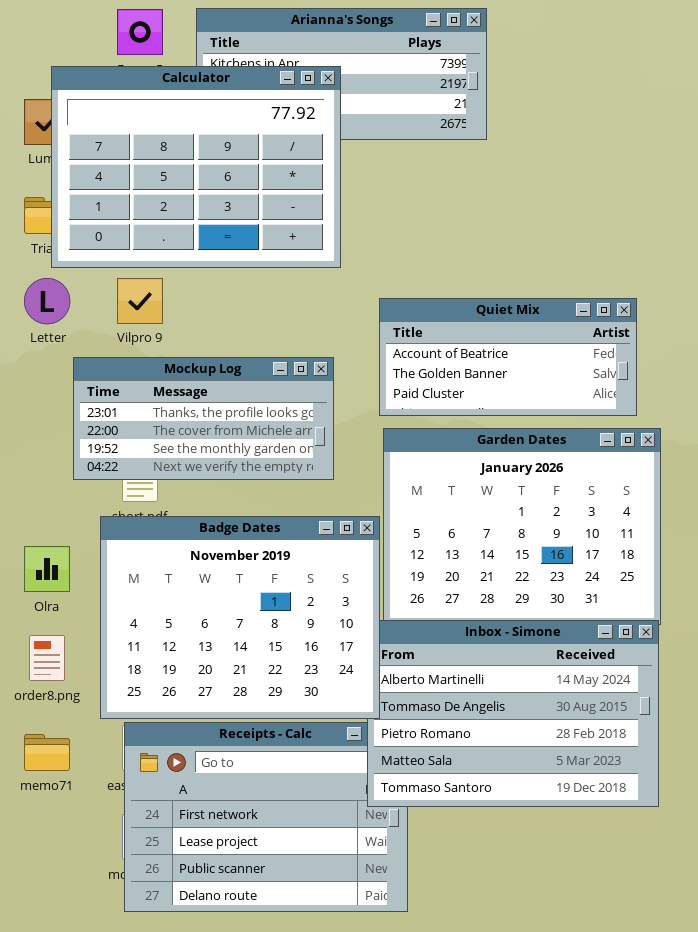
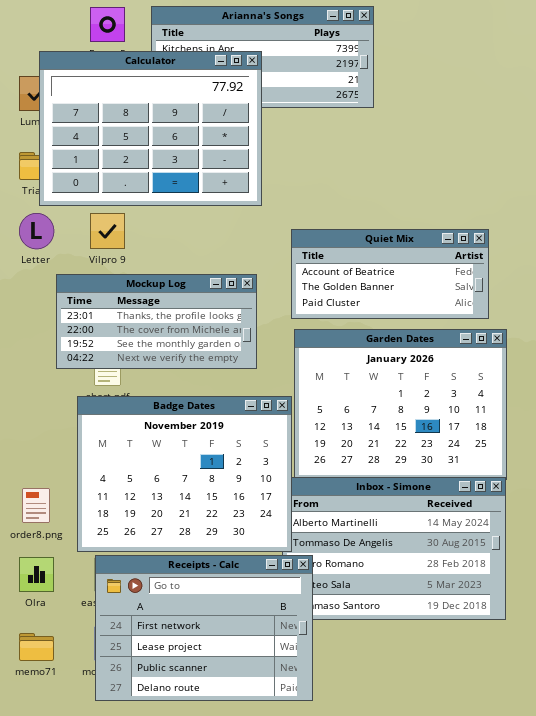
Olra: [24,546,70,592] -> [19,557,54,592], moved
Receipts - Calc: [124,722,408,912] -> [95,555,313,701], raised
memo71: [24,734,70,771] -> [19,633,54,661], moved

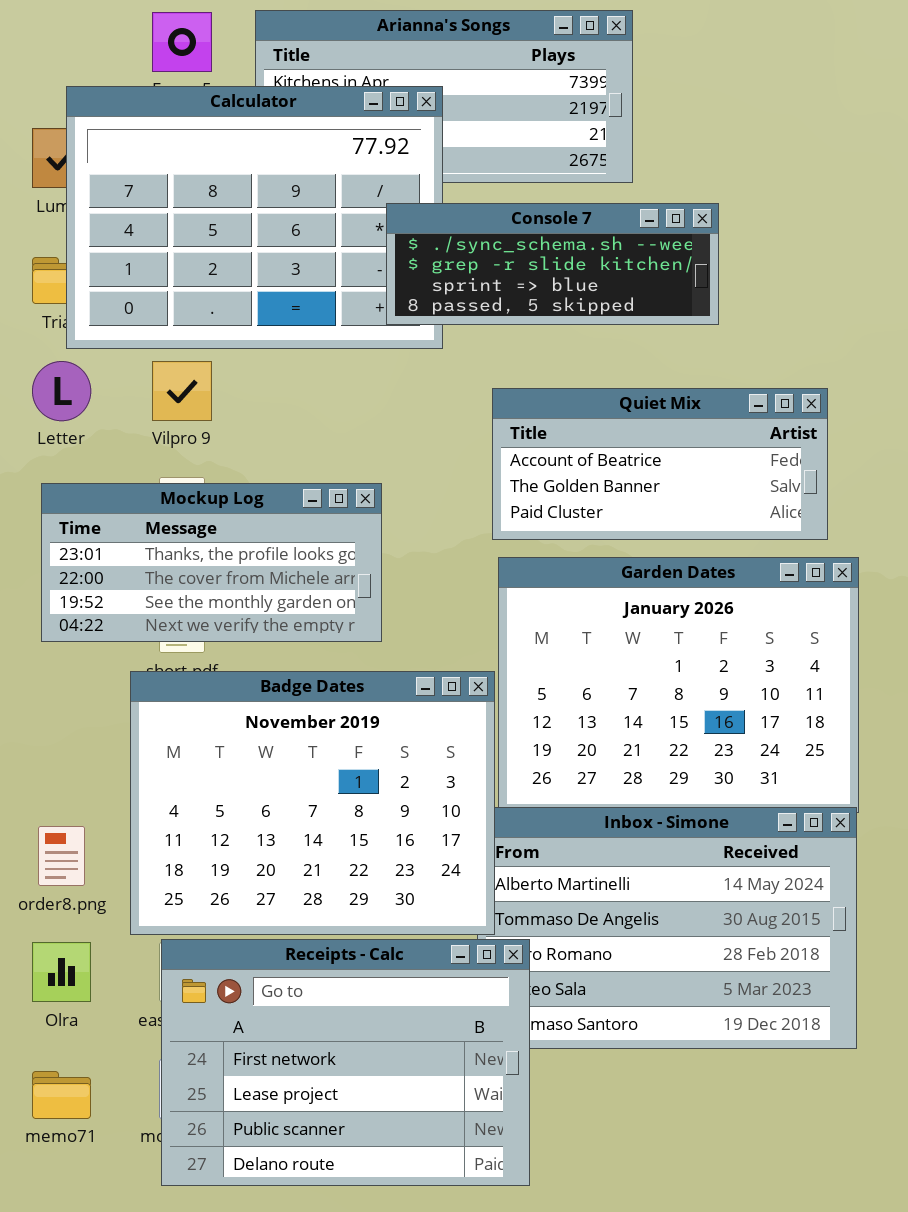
Console 7: none -> [386,203,719,325], opened
Mockup Log: [56,274,257,369] -> [41,483,382,642], moved

